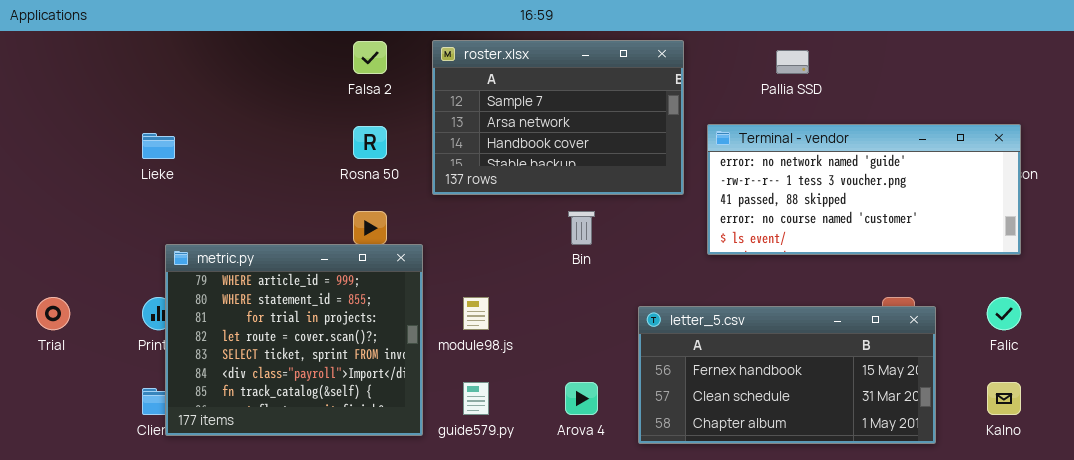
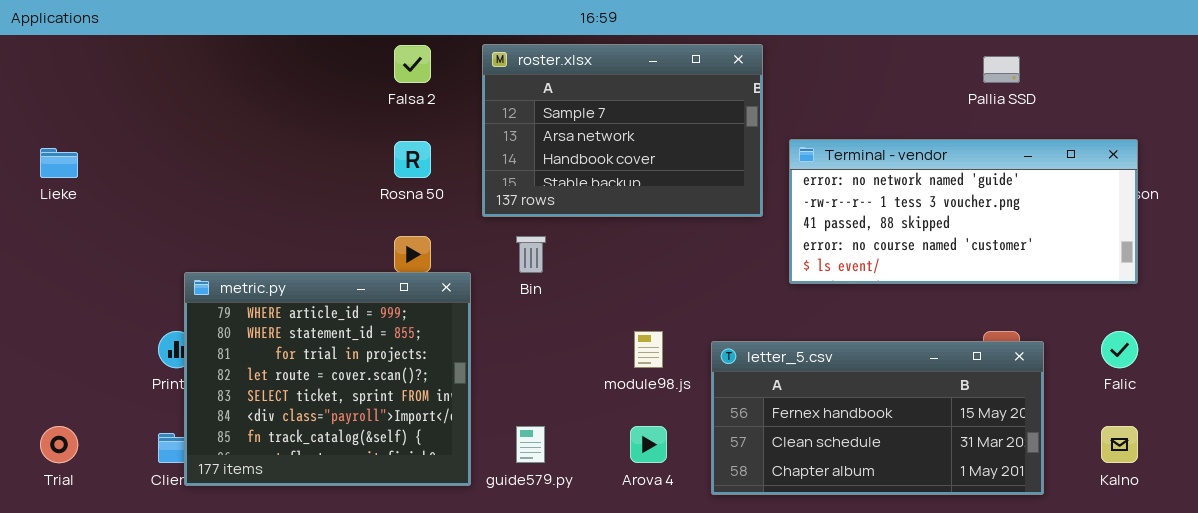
Pallia SSD: [776,50,809,74] -> [983,56,1020,83], moved
Lieke: [142,133,175,159] -> [40,148,78,178], moved
Bin: [568,211,595,245] -> [516,236,546,273], moved
Trial: [36,297,70,330] -> [40,426,78,463], moved
module98.js: [463,297,489,330] -> [634,331,663,368], moved

